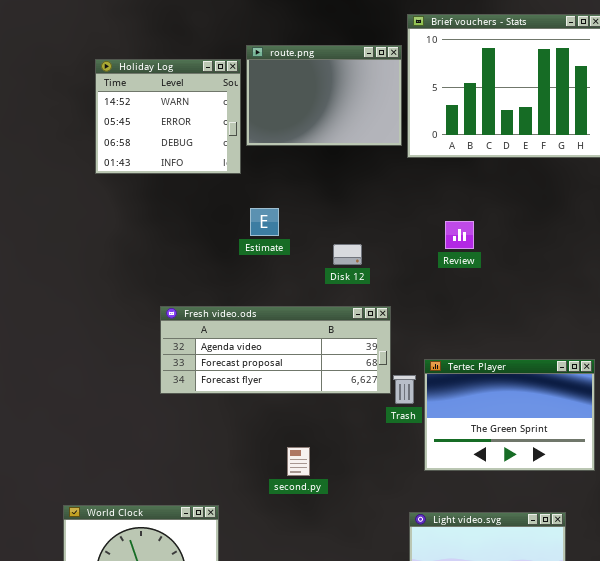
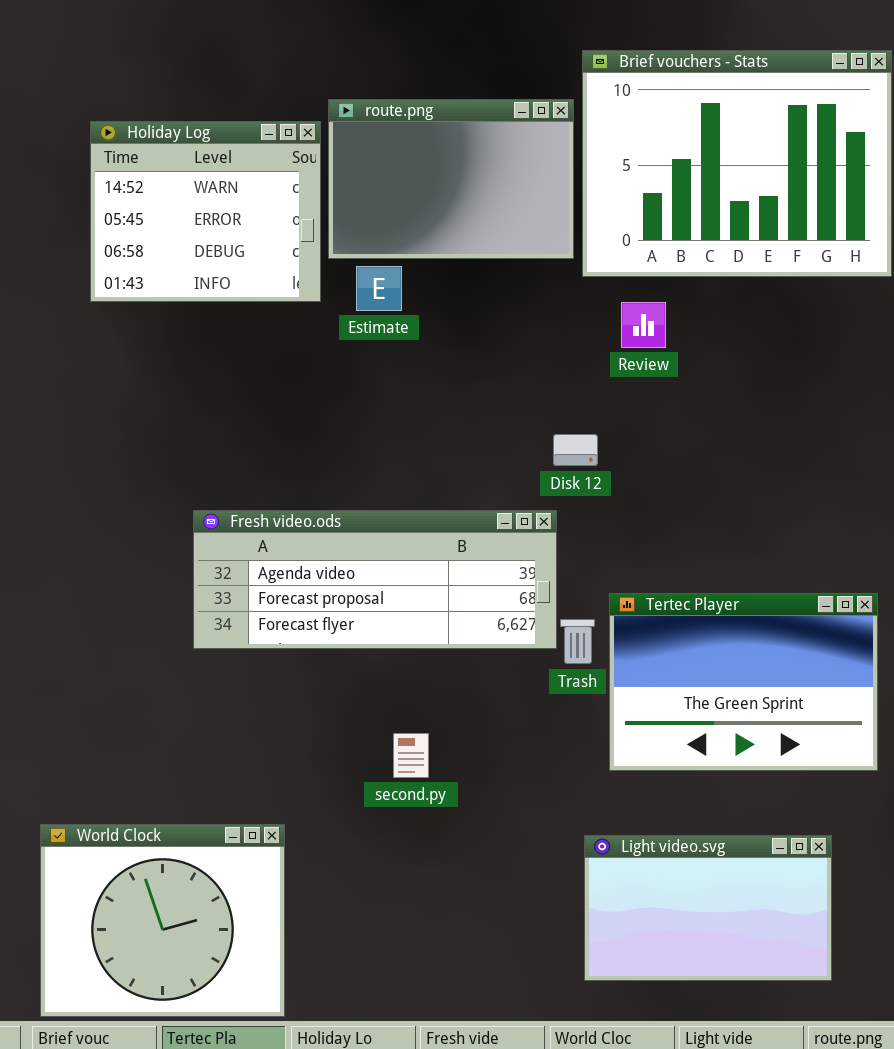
Estimate: [250,208,279,236] -> [356,266,402,311], moved
Review: [445,221,474,249] -> [621,302,666,348], moved
Disk 12: [333,244,362,265] -> [553,434,598,466], moved

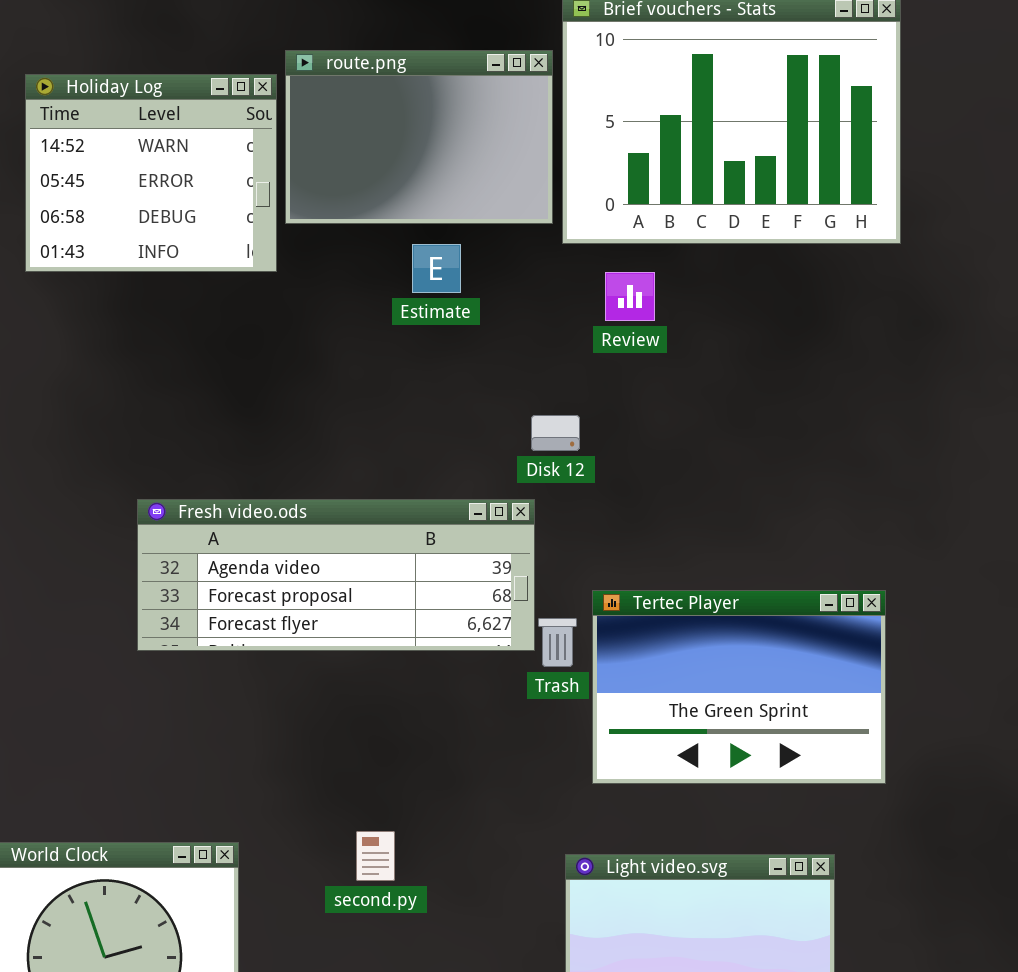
Estimate: [356,266,402,311] -> [412,244,461,293], moved
second.py: [393,733,429,778] -> [356,831,395,881], moved

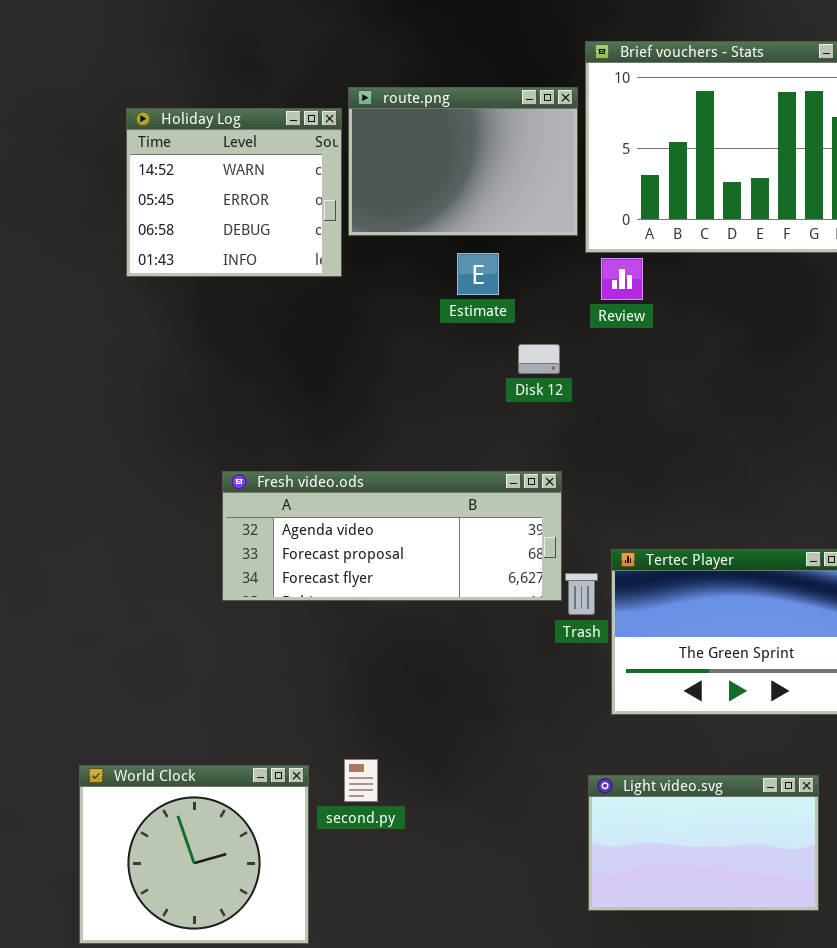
Review: [605,272,655,321] -> [601,258,643,300], moved
Disk 12: [531,415,580,451] -> [518,344,560,374], moved
second.py: [356,831,395,881] -> [344,759,378,802], moved

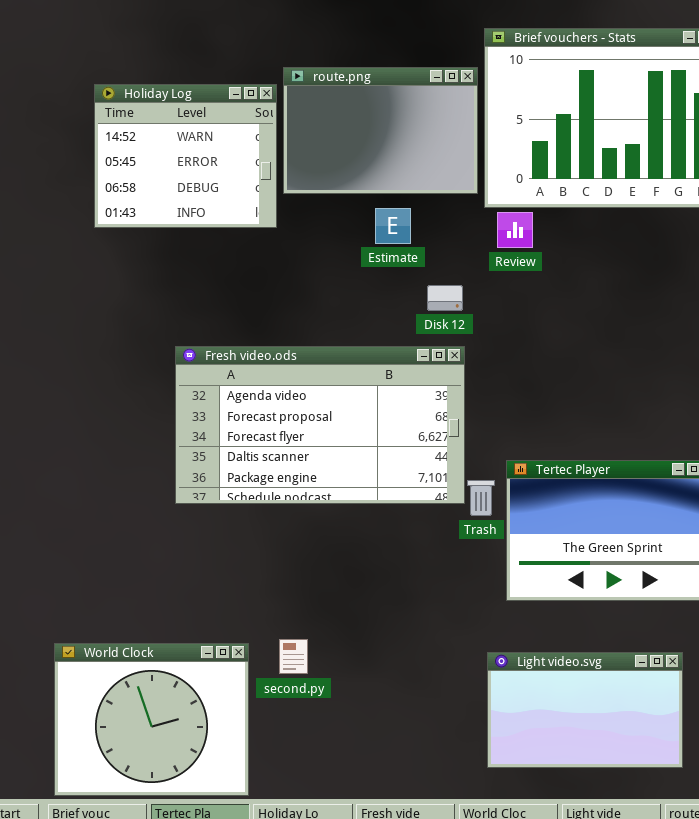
Fresh video.ods: [222,471,562,601] -> [175,346,465,504], resized

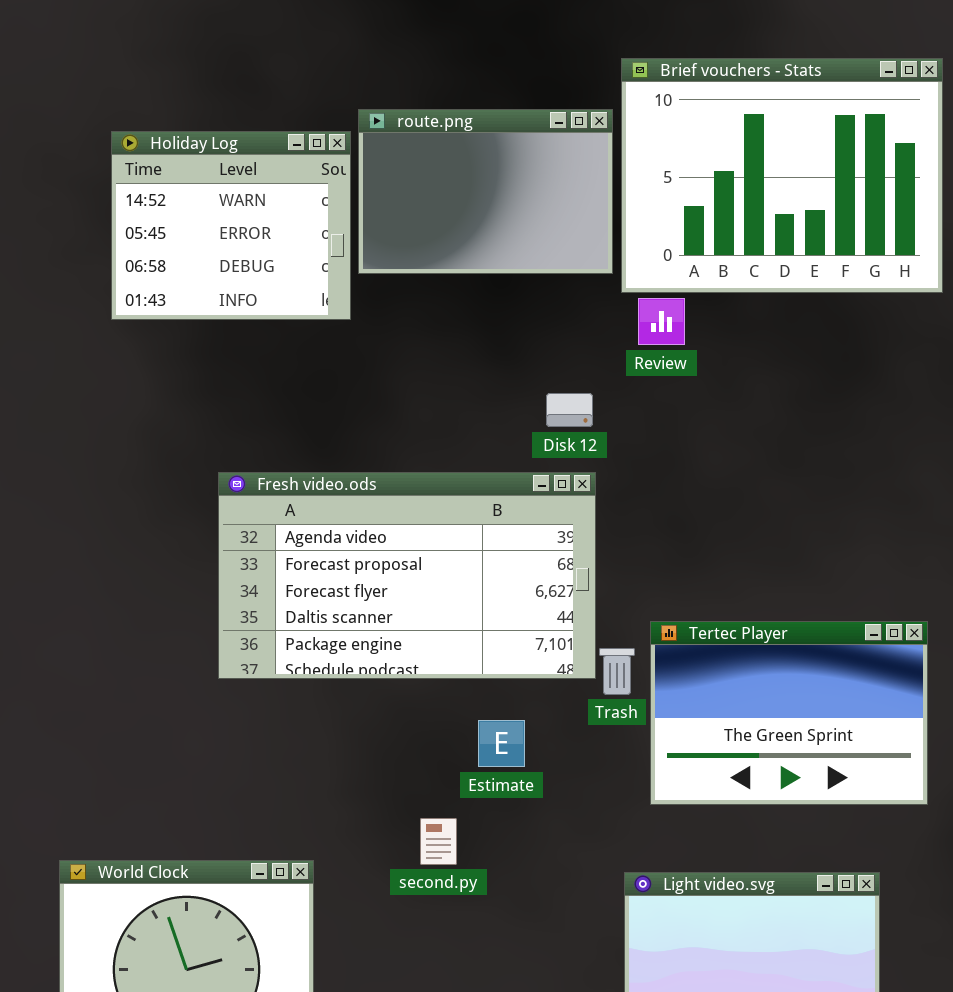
Estimate: [375,208,411,244] -> [478,720,525,767], moved
second.py: [279,639,308,674] -> [420,818,457,865], moved

